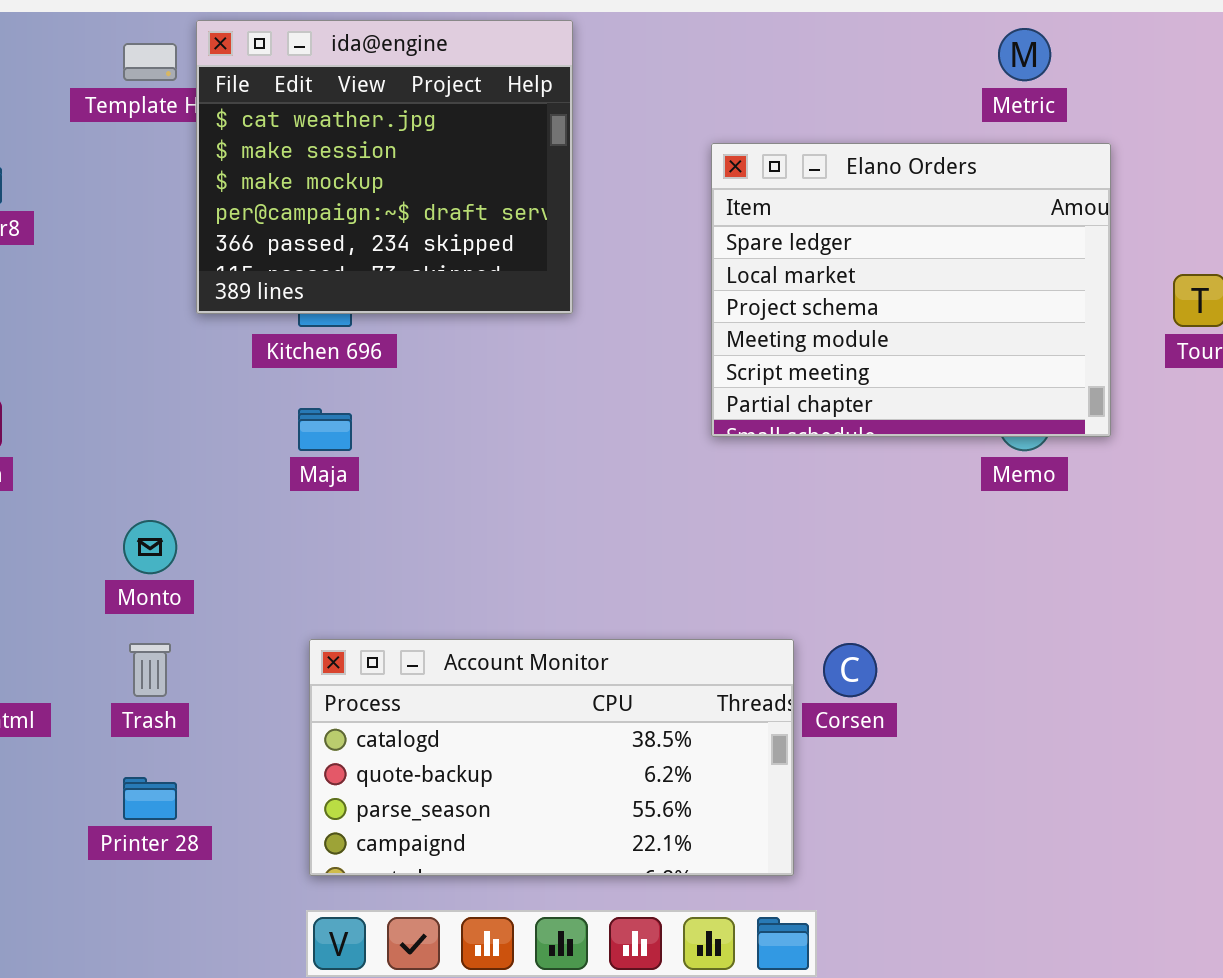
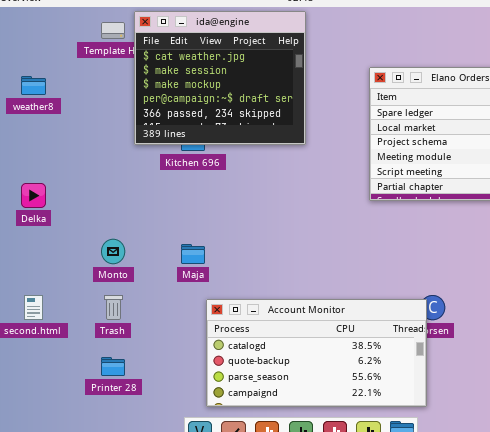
Maja: [298,408,352,451] -> [181,244,205,264], moved
Account Monitor: [309,639,794,876] -> [206,299,427,407], moved

